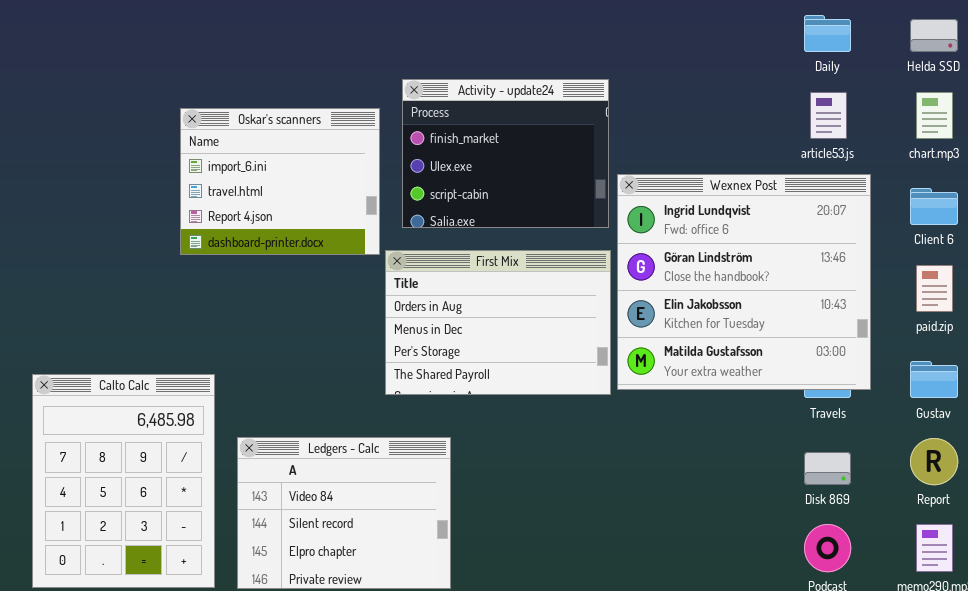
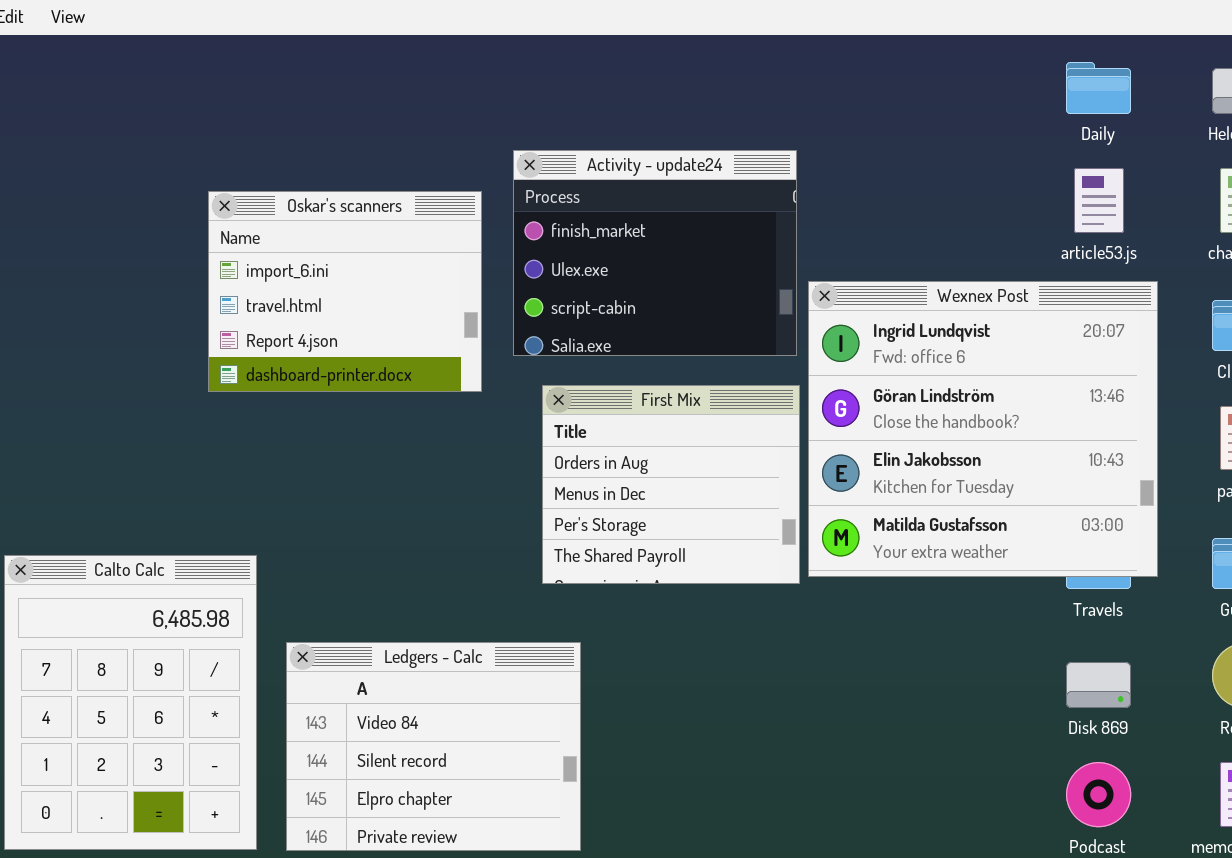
First Mix: [385,250,611,395] -> [542,385,800,584], resized

